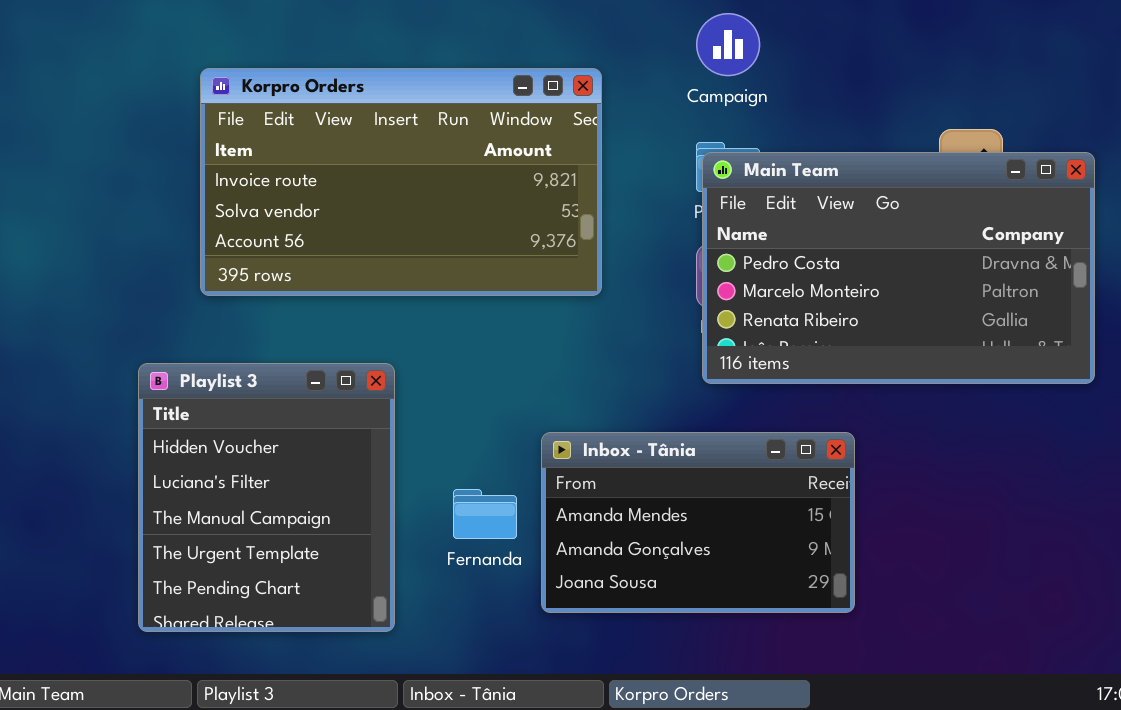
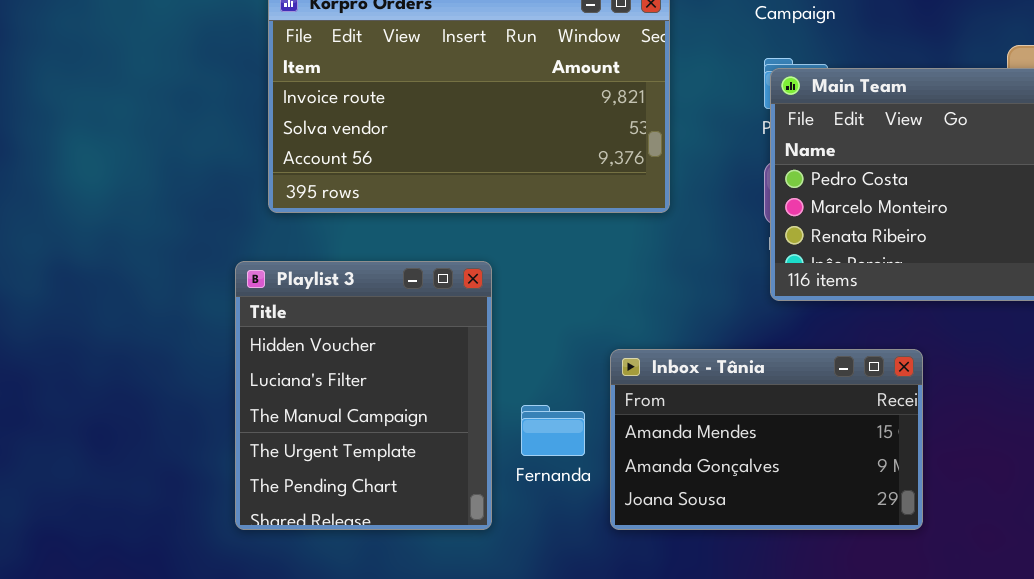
Playlist 3: [138,363,395,632] -> [235,261,492,530], moved

